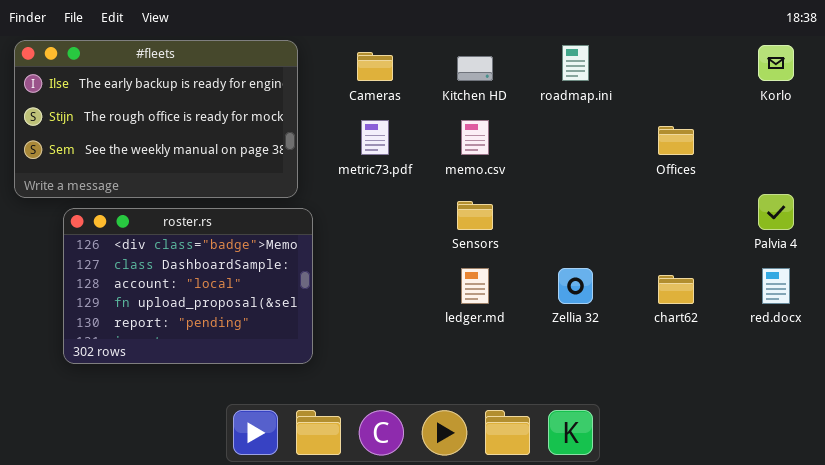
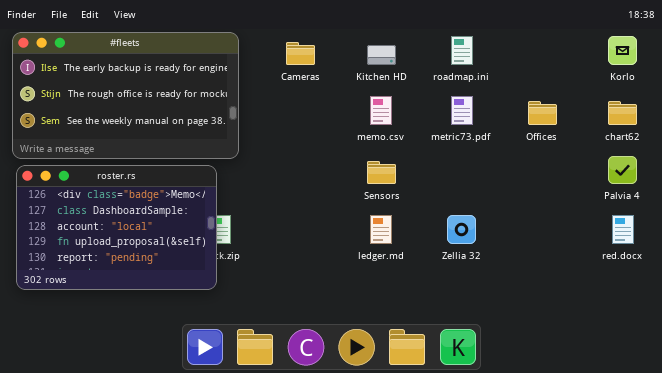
metric73.pdf: [361,120,389,155] -> [451,96,473,125], moved
roster.rs: [63,208,313,364] -> [16,165,217,290], moved
chart62: [658,275,694,304] -> [608,101,637,125], moved

